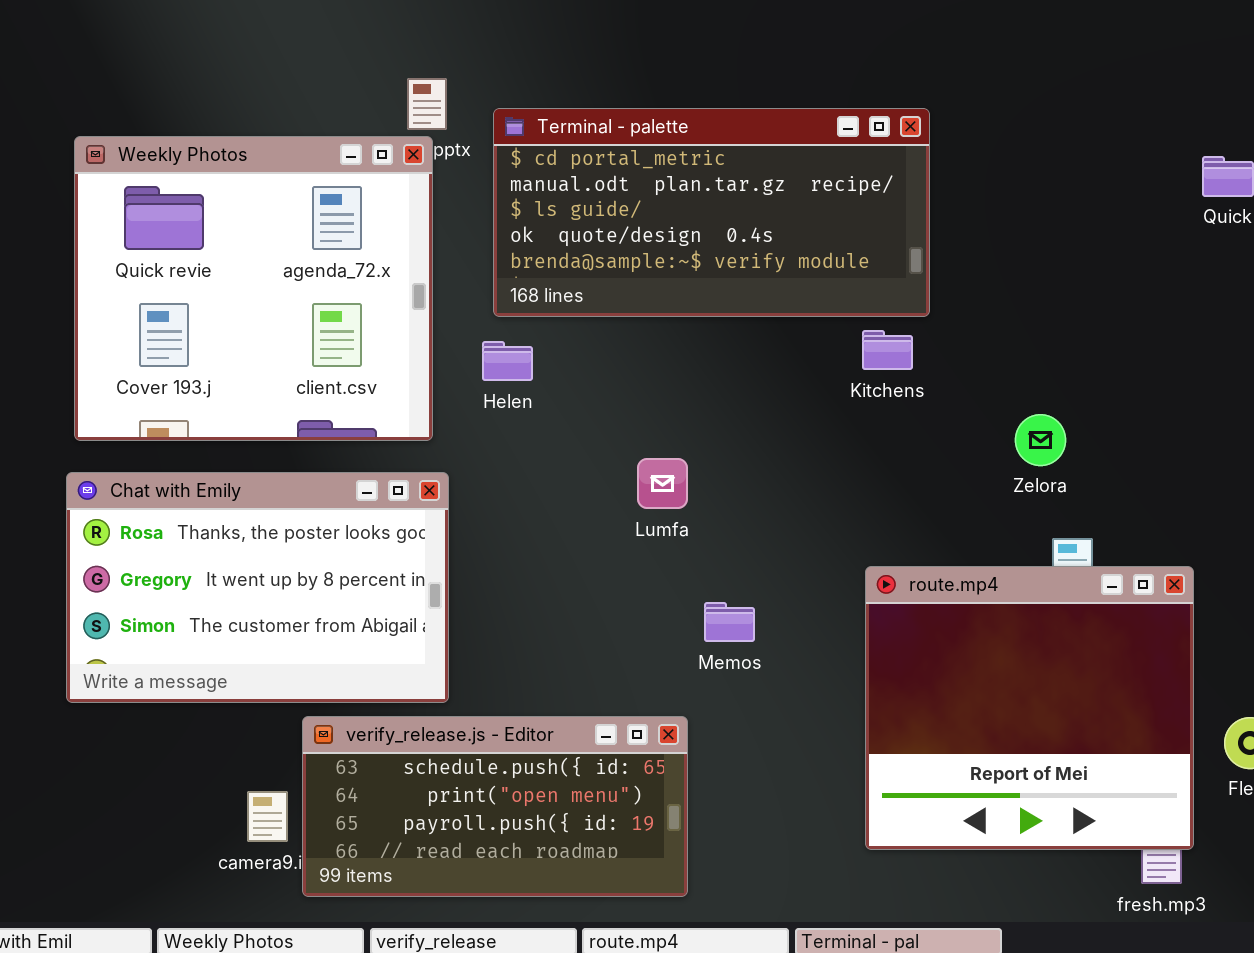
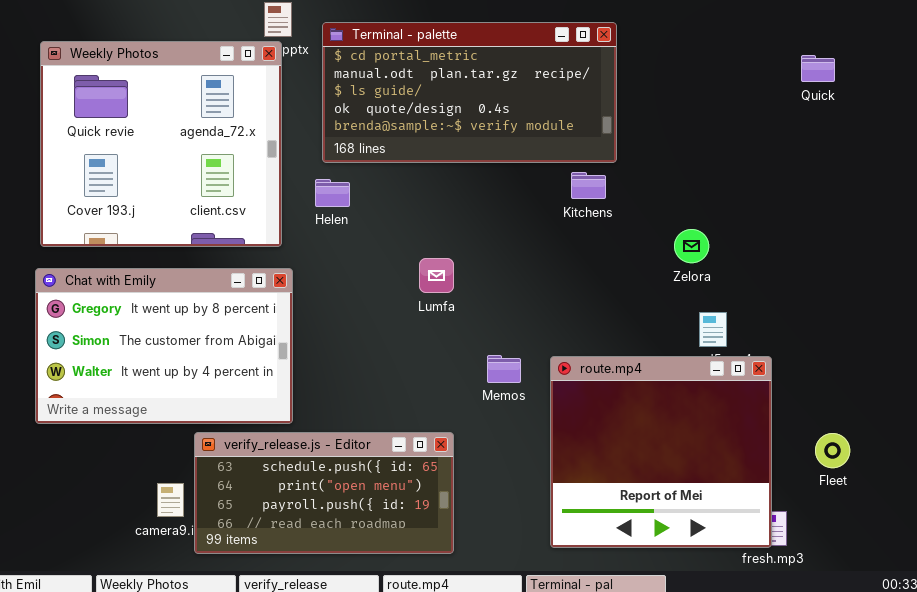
Chat with Emily: [66,472,449,703] -> [35,268,293,424], scrolled down 1 row
route.mp4: [865,566,1194,850] -> [550,356,772,548], moved
Memos: [704,602,755,642] -> [487,355,521,383], moved

